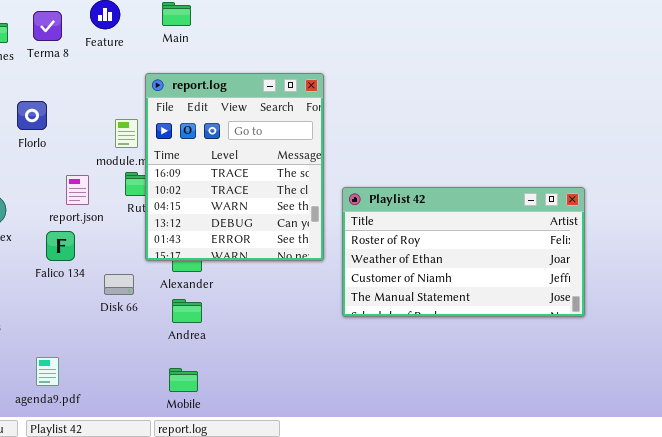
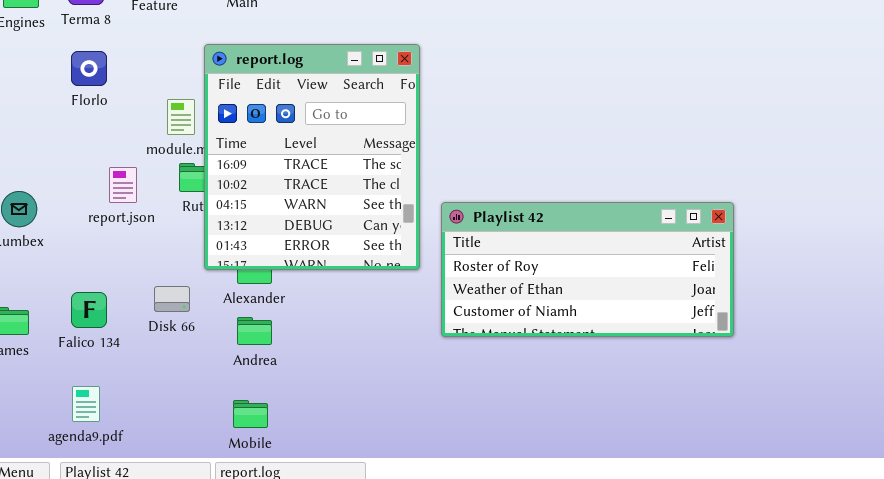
Florlo: [17,101,47,130] -> [71,51,107,86], moved
Playlist 42: [342,187,585,317] -> [441,202,734,337], resized
Falico 134: [46,231,75,261] -> [71,292,107,328], moved

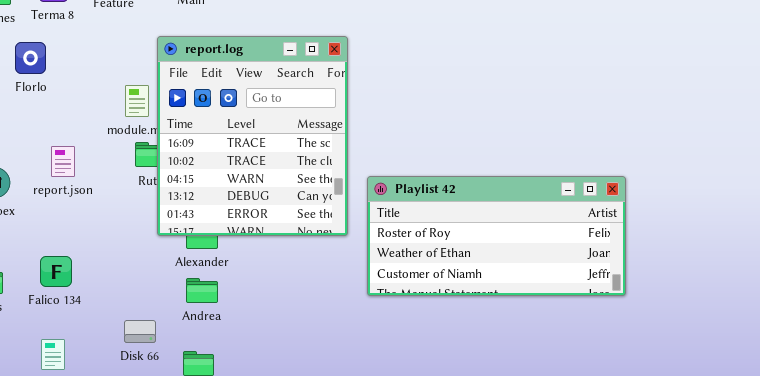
Florlo: [71,51,107,86] -> [15,42,46,74], moved
report.json: [109,167,137,203] -> [51,146,75,177], moved
Disk 66: [154,286,190,312] -> [124,320,156,343], moved

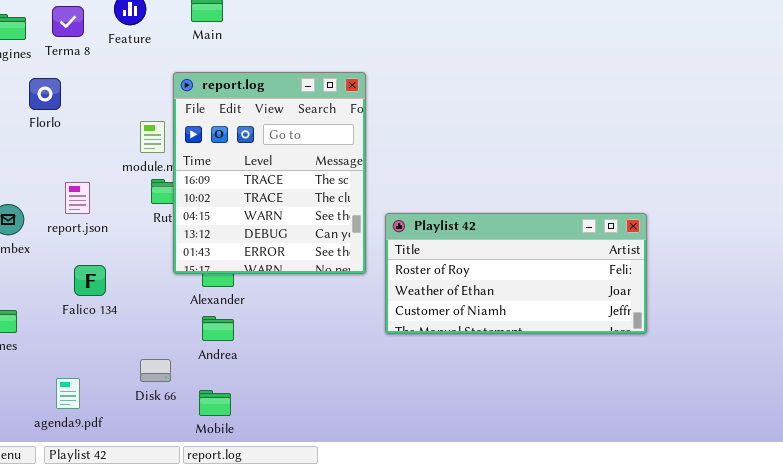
Falico 134: [40,256,72,287] -> [74,265,106,296], moved

